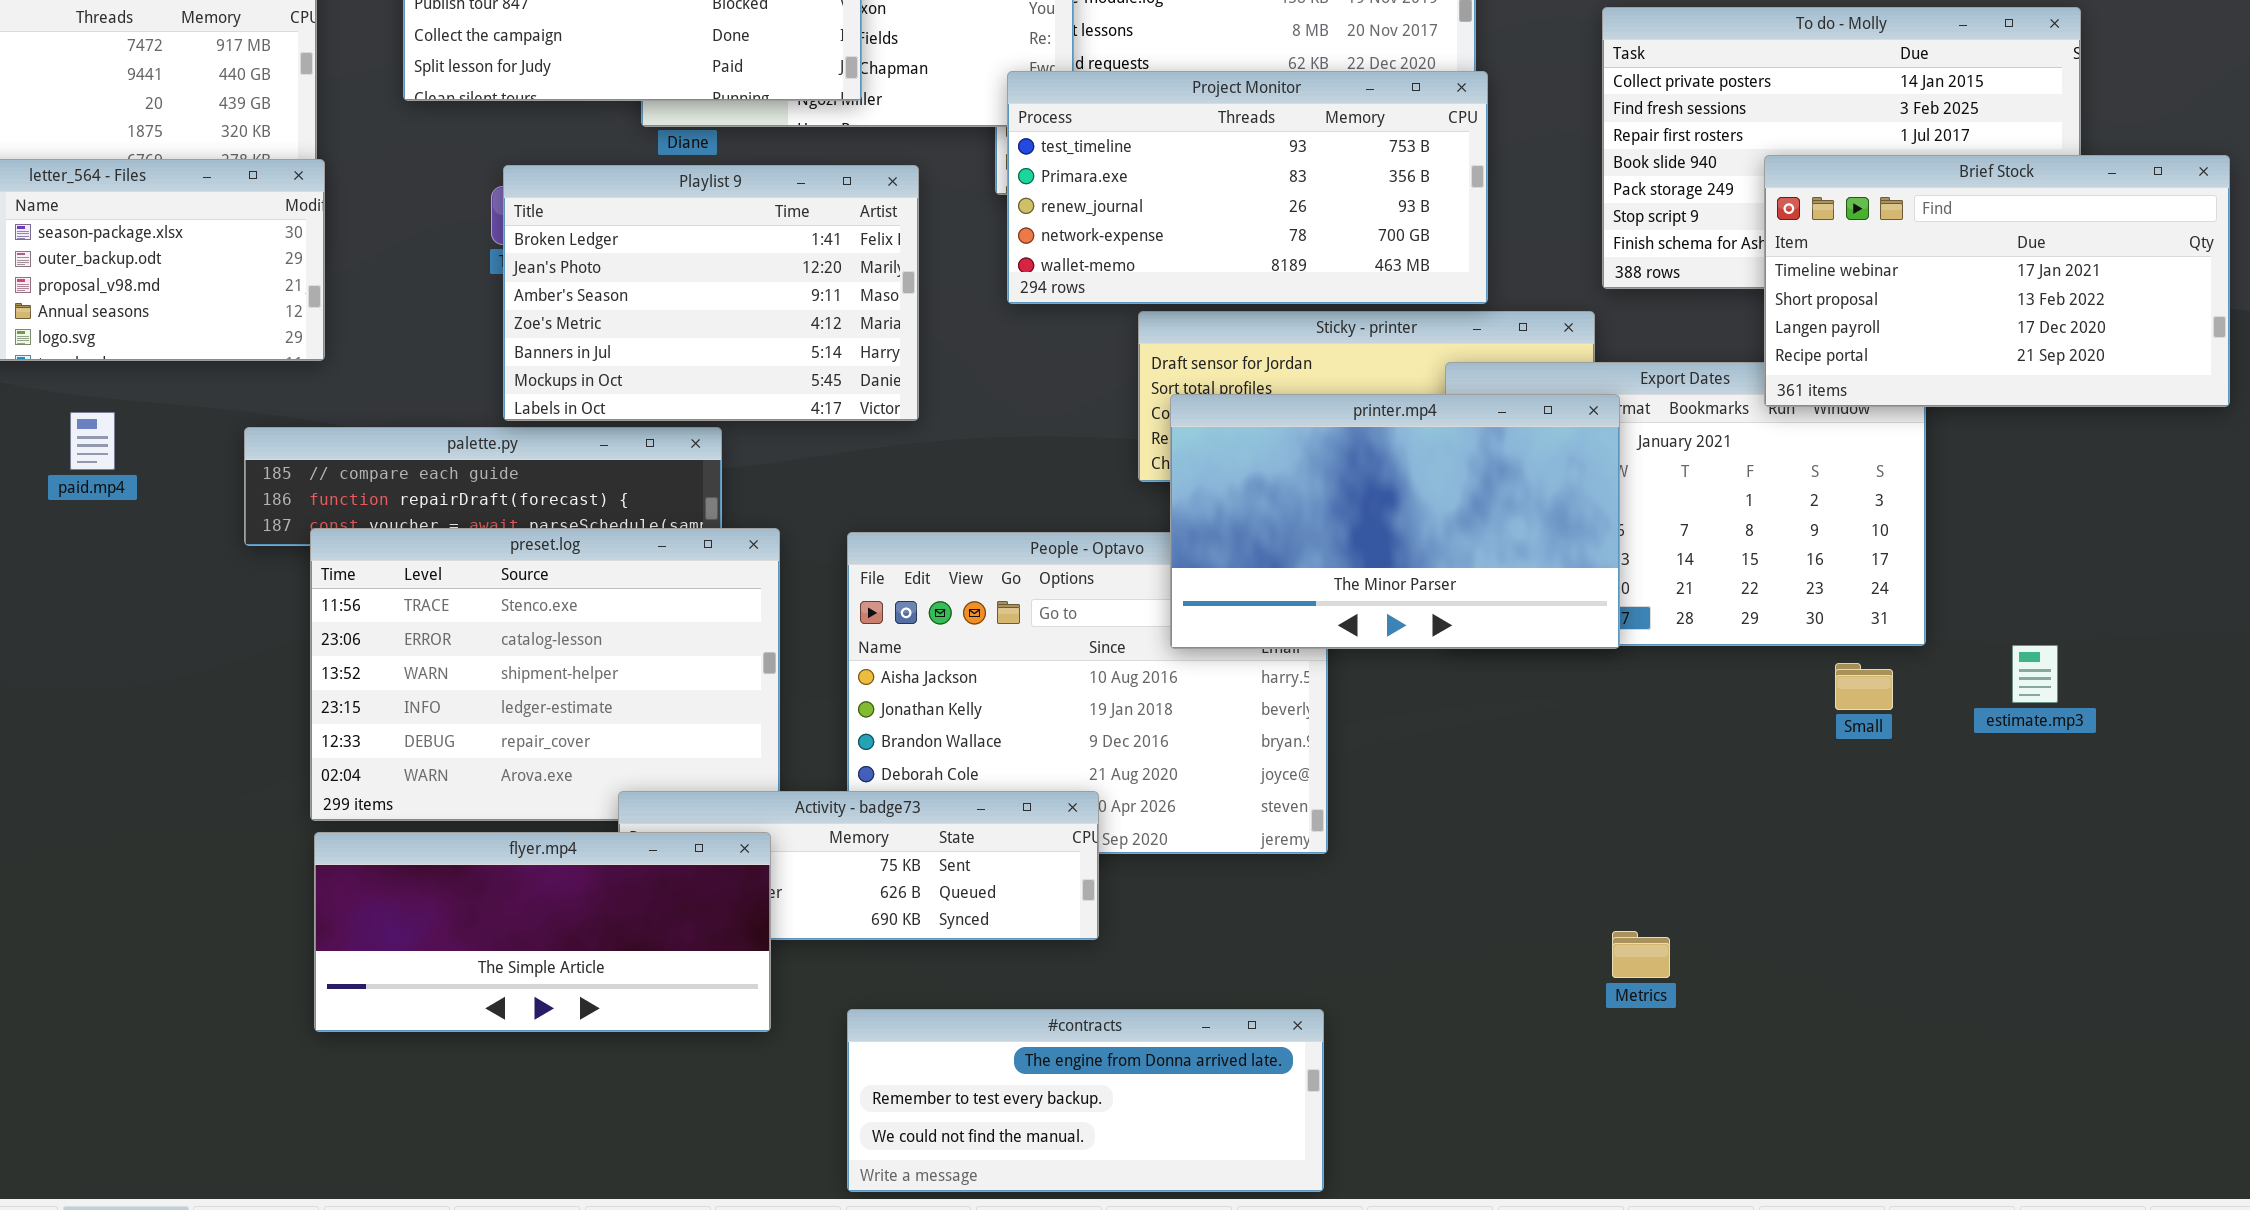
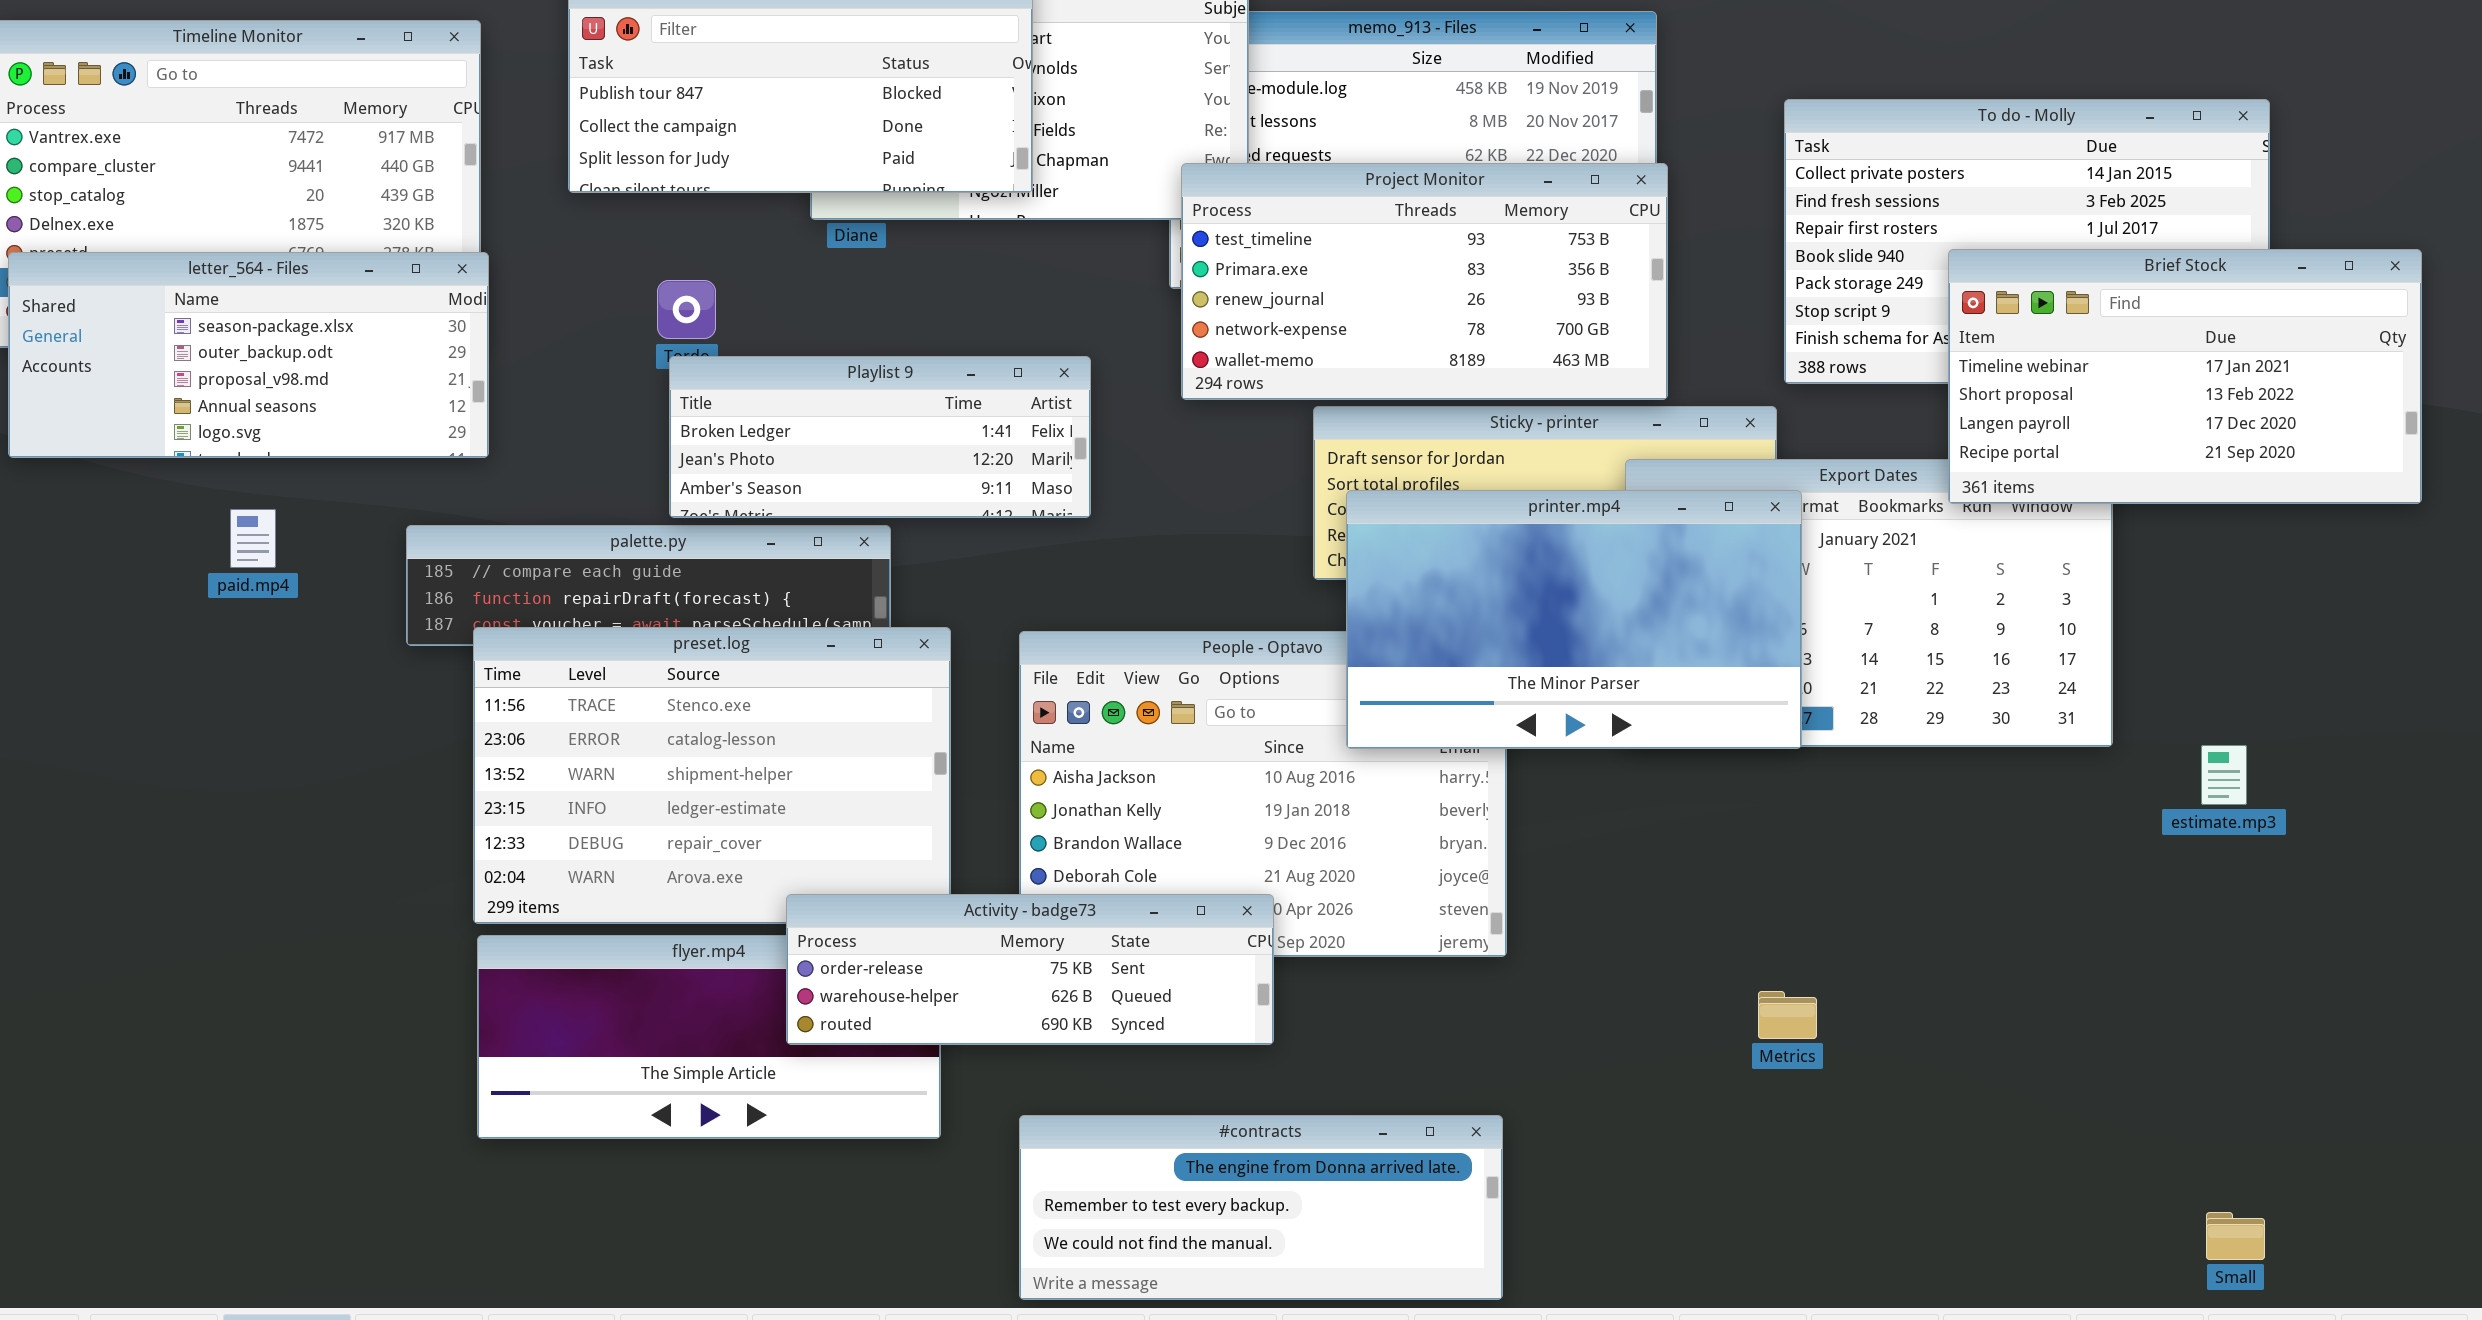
Playlist 9: [503,165,919,421] -> [669,356,1091,518], resized
Small: [1835,663,1893,710] -> [2206,1212,2265,1260], moved
Activity - badge73: [618,791,1099,940] -> [786,894,1274,1045], raised
Metrics: [1612,931,1670,978] -> [1758,991,1817,1039], moved

